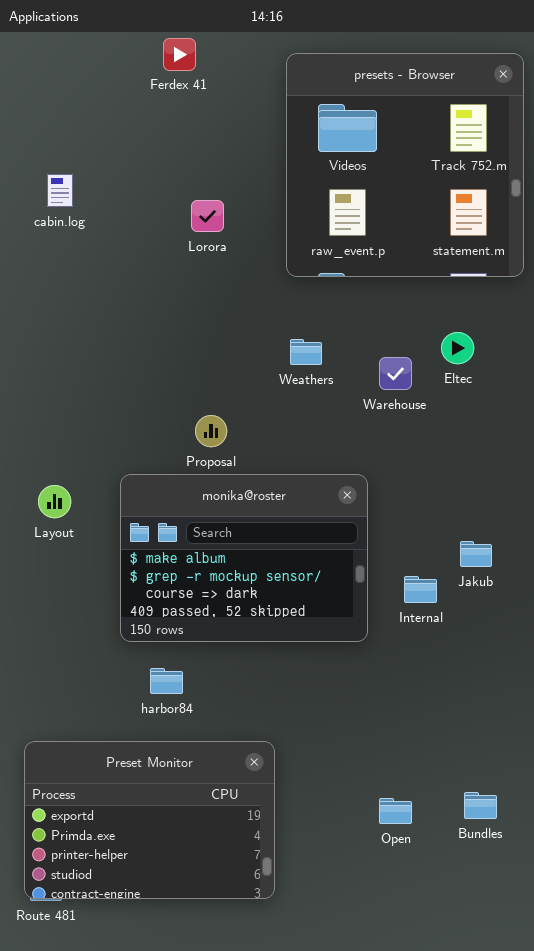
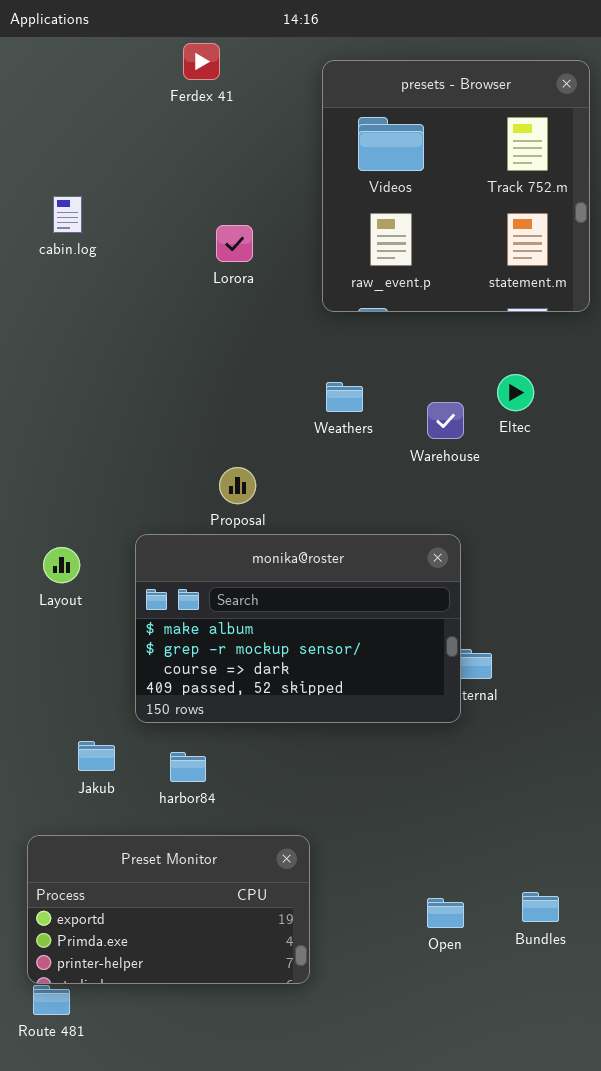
monika@roster: [120,474,368,642] -> [135,534,461,723], resized
Jakub: [460,541,492,567] -> [78,741,115,771], moved
Preset Monitor: [24,741,275,899] -> [27,835,310,984], resized

